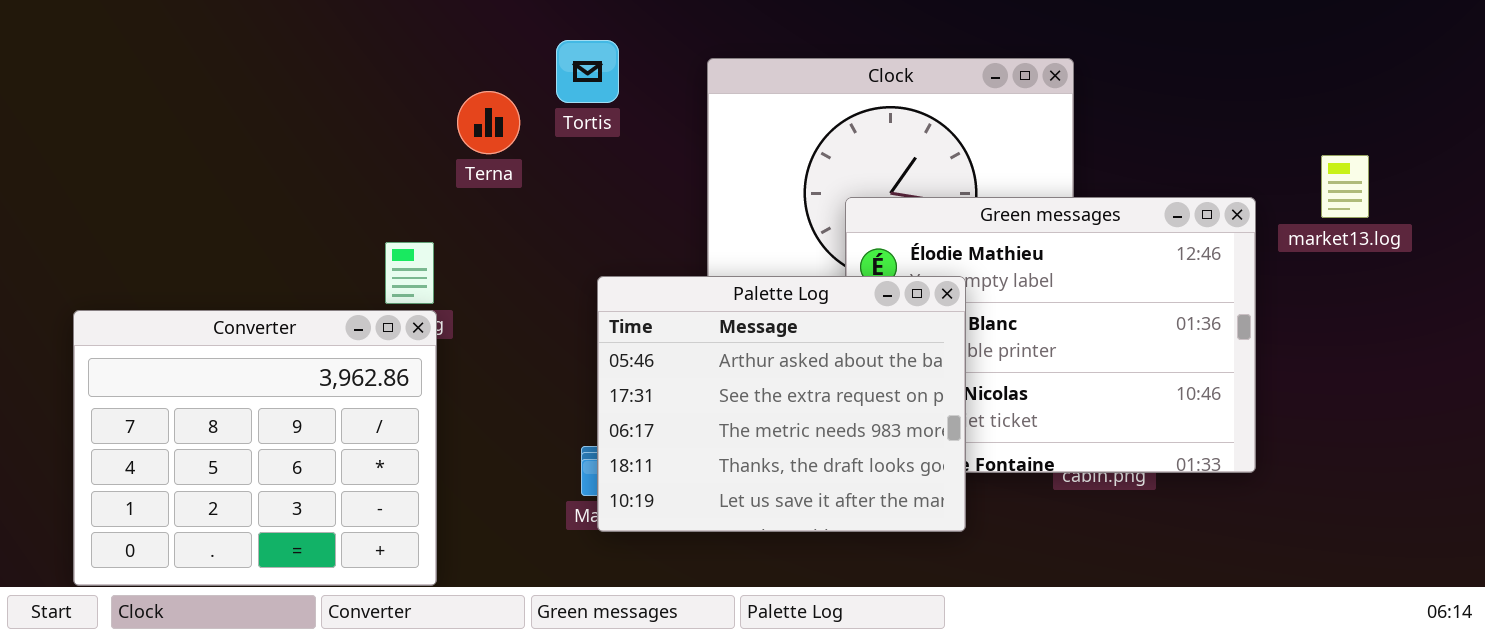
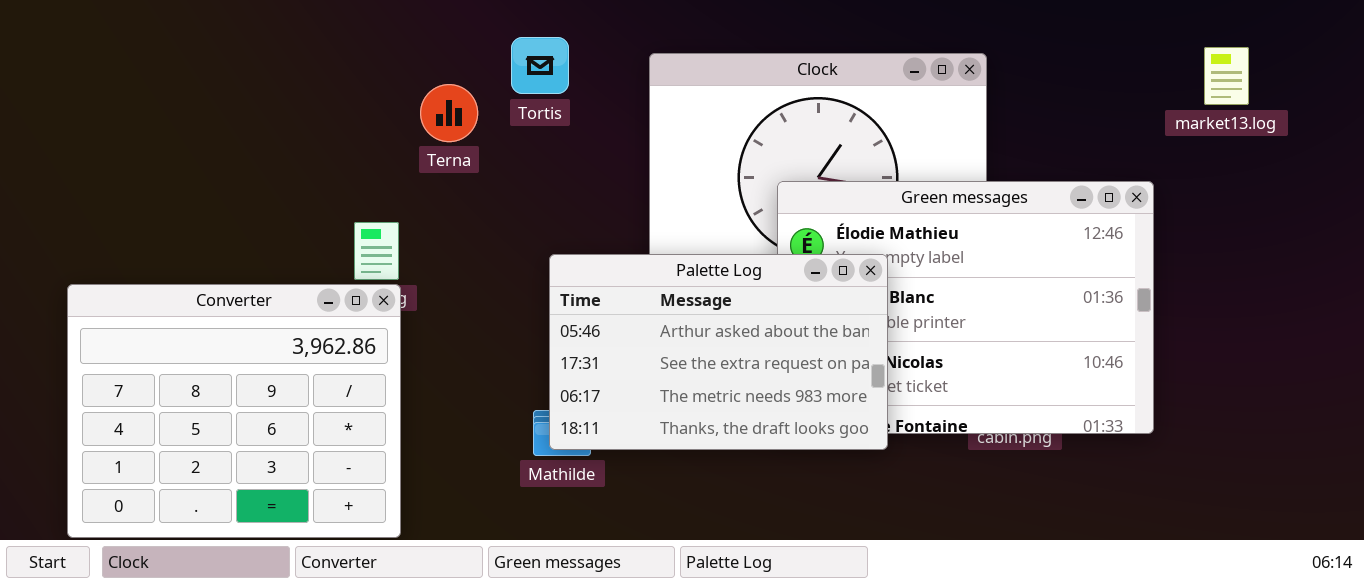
market13.log: [1321,155,1369,218] -> [1204,47,1249,105], moved
Palette Log: [597,276,966,532] -> [549,254,888,450], resized

